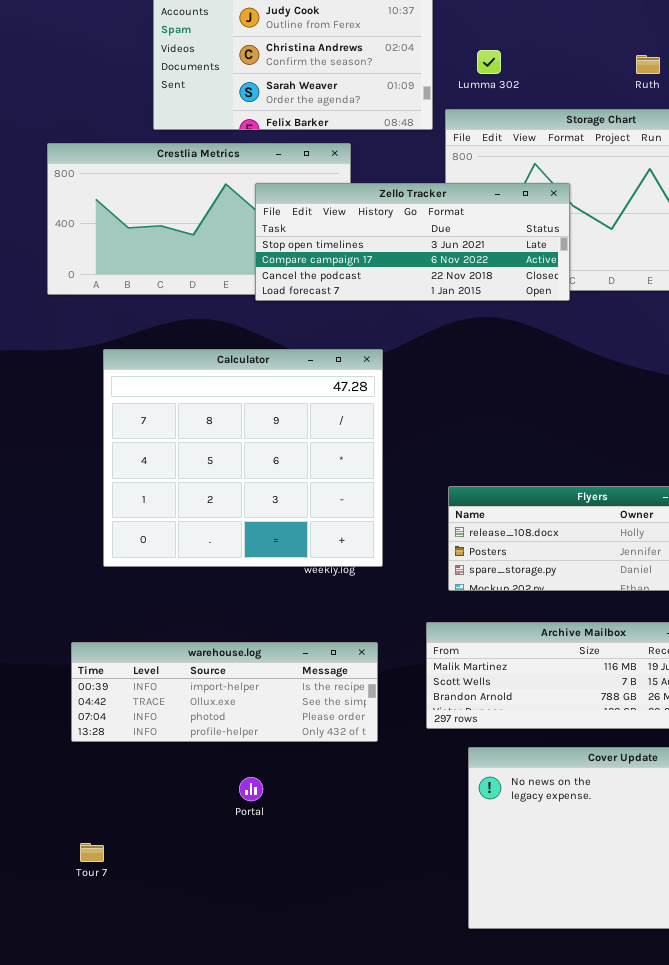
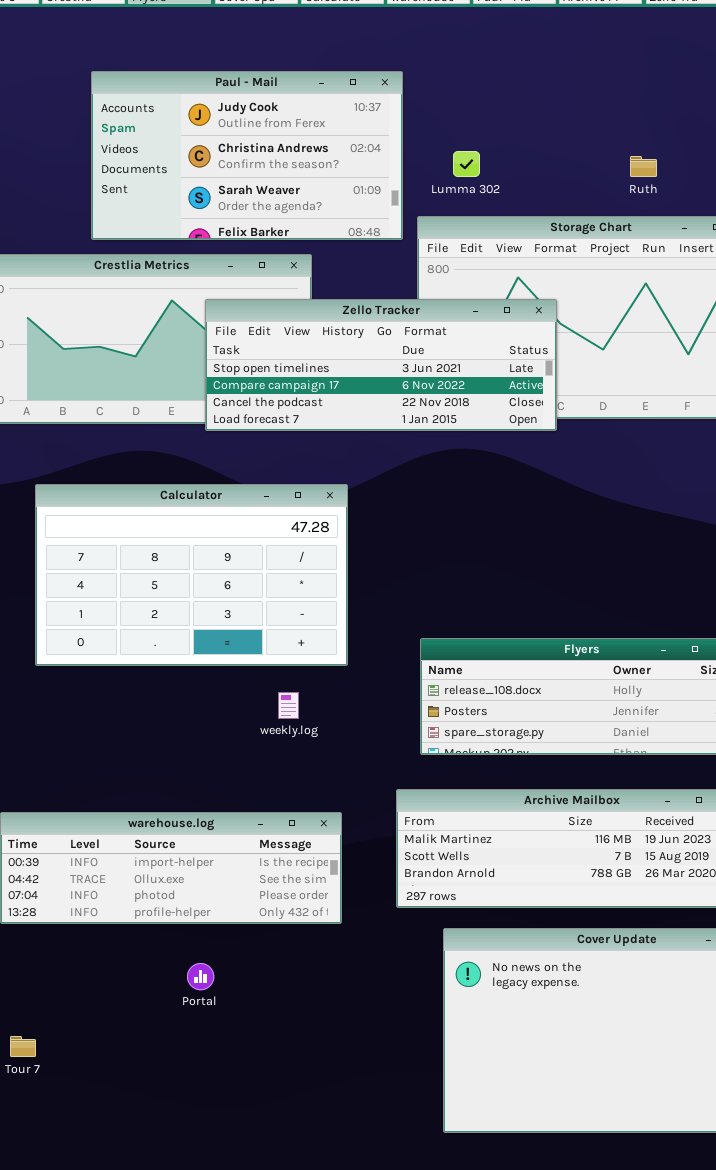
Calculator: [103,349,383,567] -> [35,484,348,666], resized

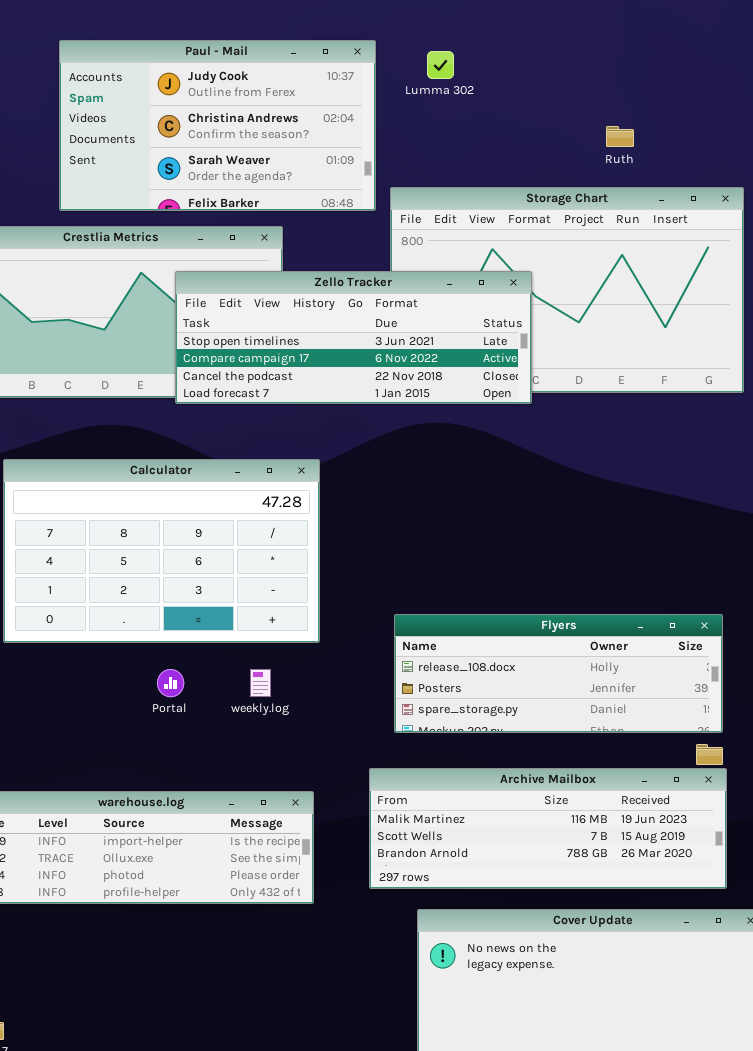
Lumma 302: [453,151,480,177] -> [427,51,454,79], moved
Portal: [187,963,214,990] -> [157,669,184,697], moved

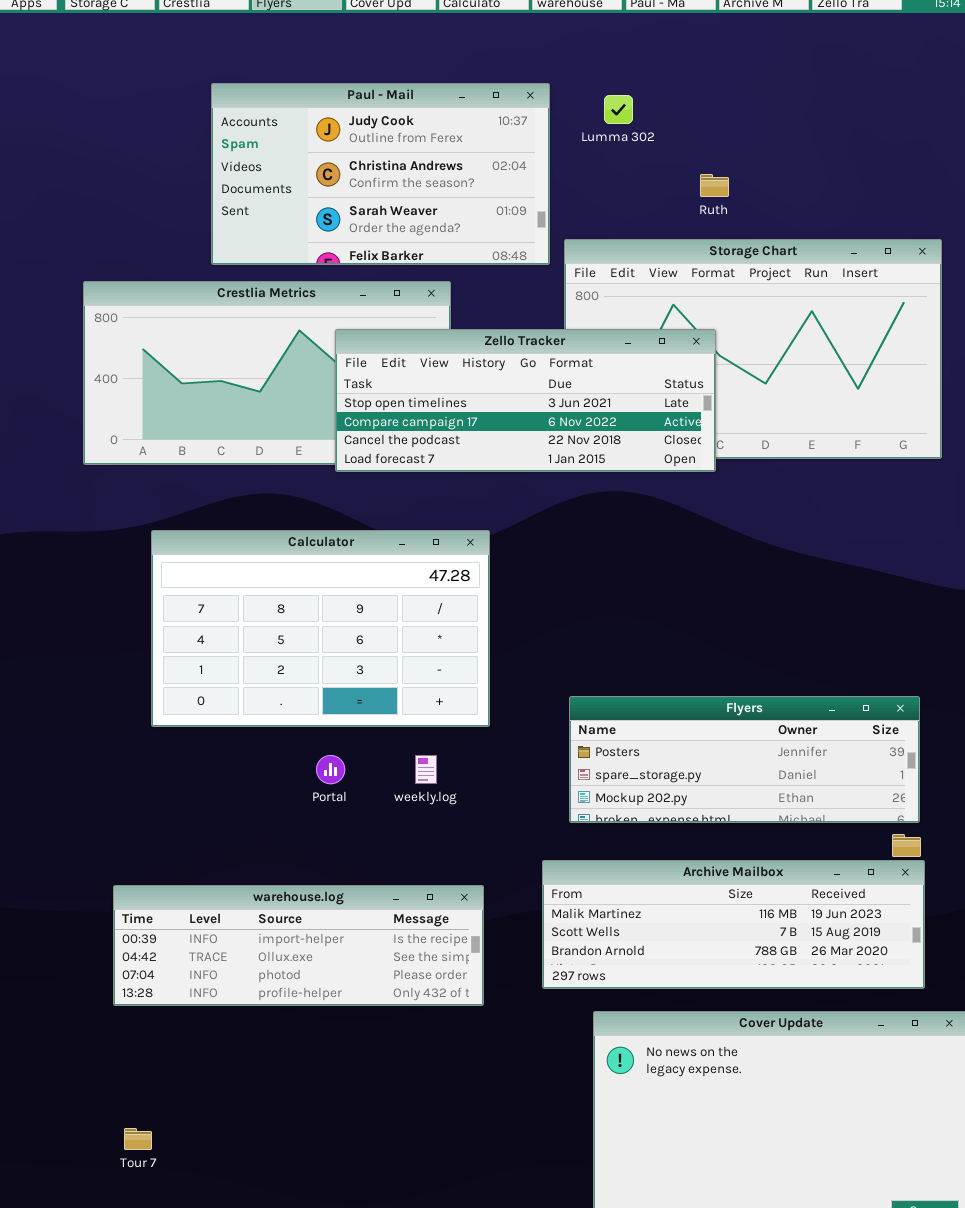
Ruth: [606,126,634,147] -> [700,174,729,197], moved
Flyers: [394,614,723,733] -> [569,696,920,823], scrolled down 1 row

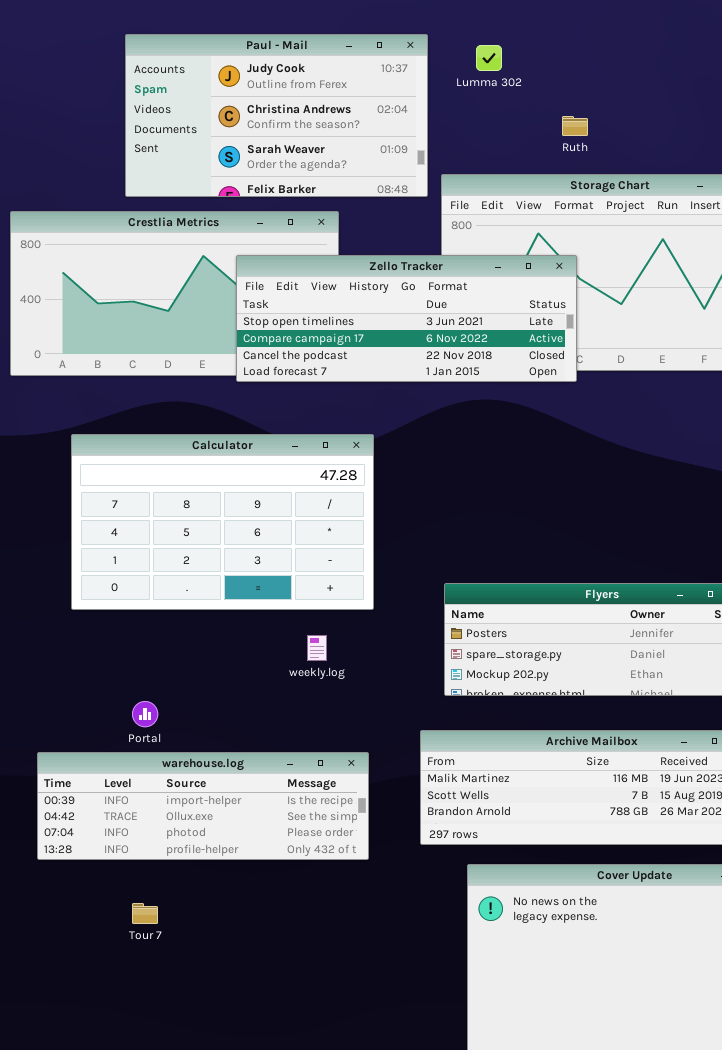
Portal: [316,755,345,784] -> [132,701,158,727], moved
Tour 7: [124,1128,152,1150] -> [132,903,158,924], moved

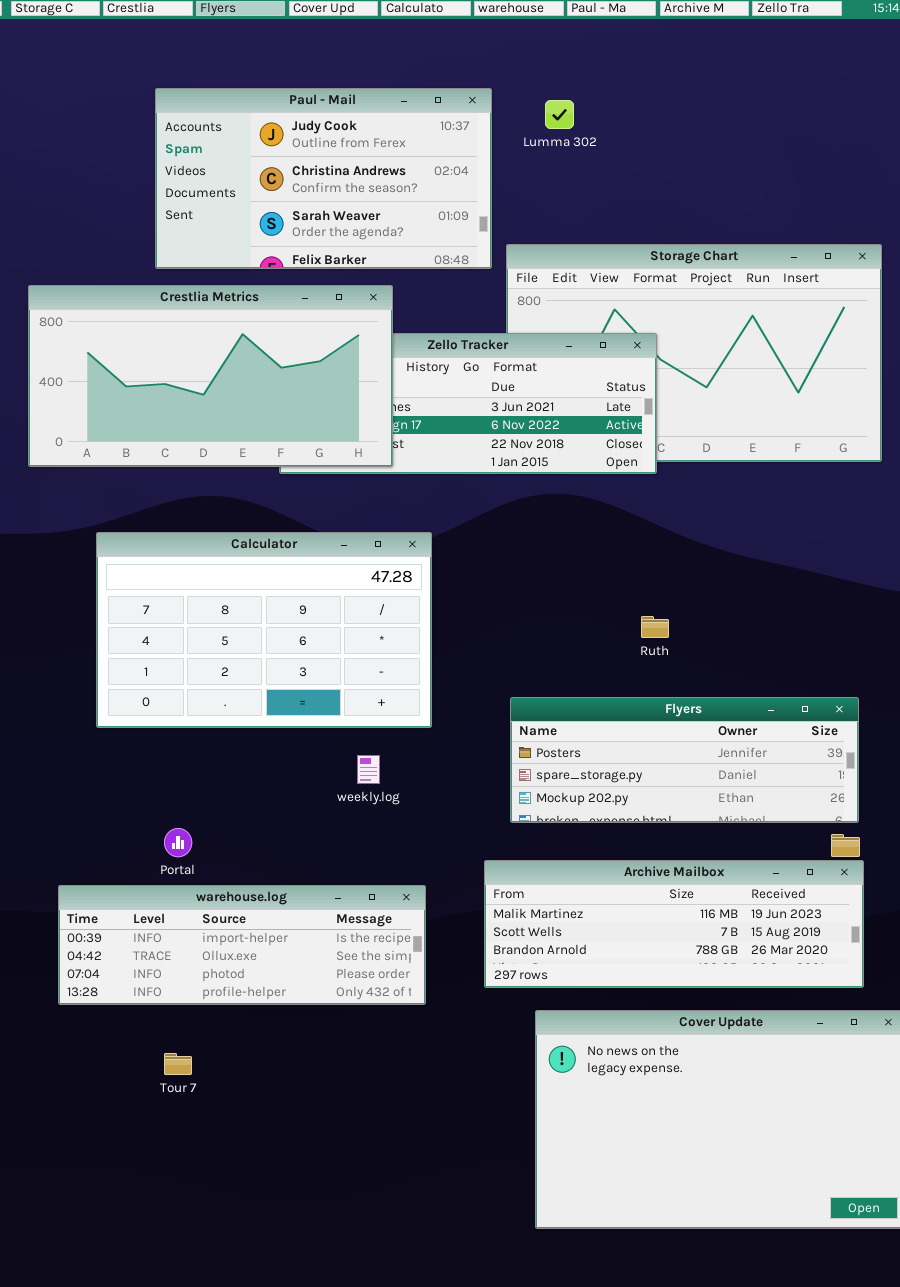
Ruth: [562,116,588,136] -> [641,616,669,638], moved
Crestlia Metrics: [10,211,339,376] -> [28,285,393,467], raised

